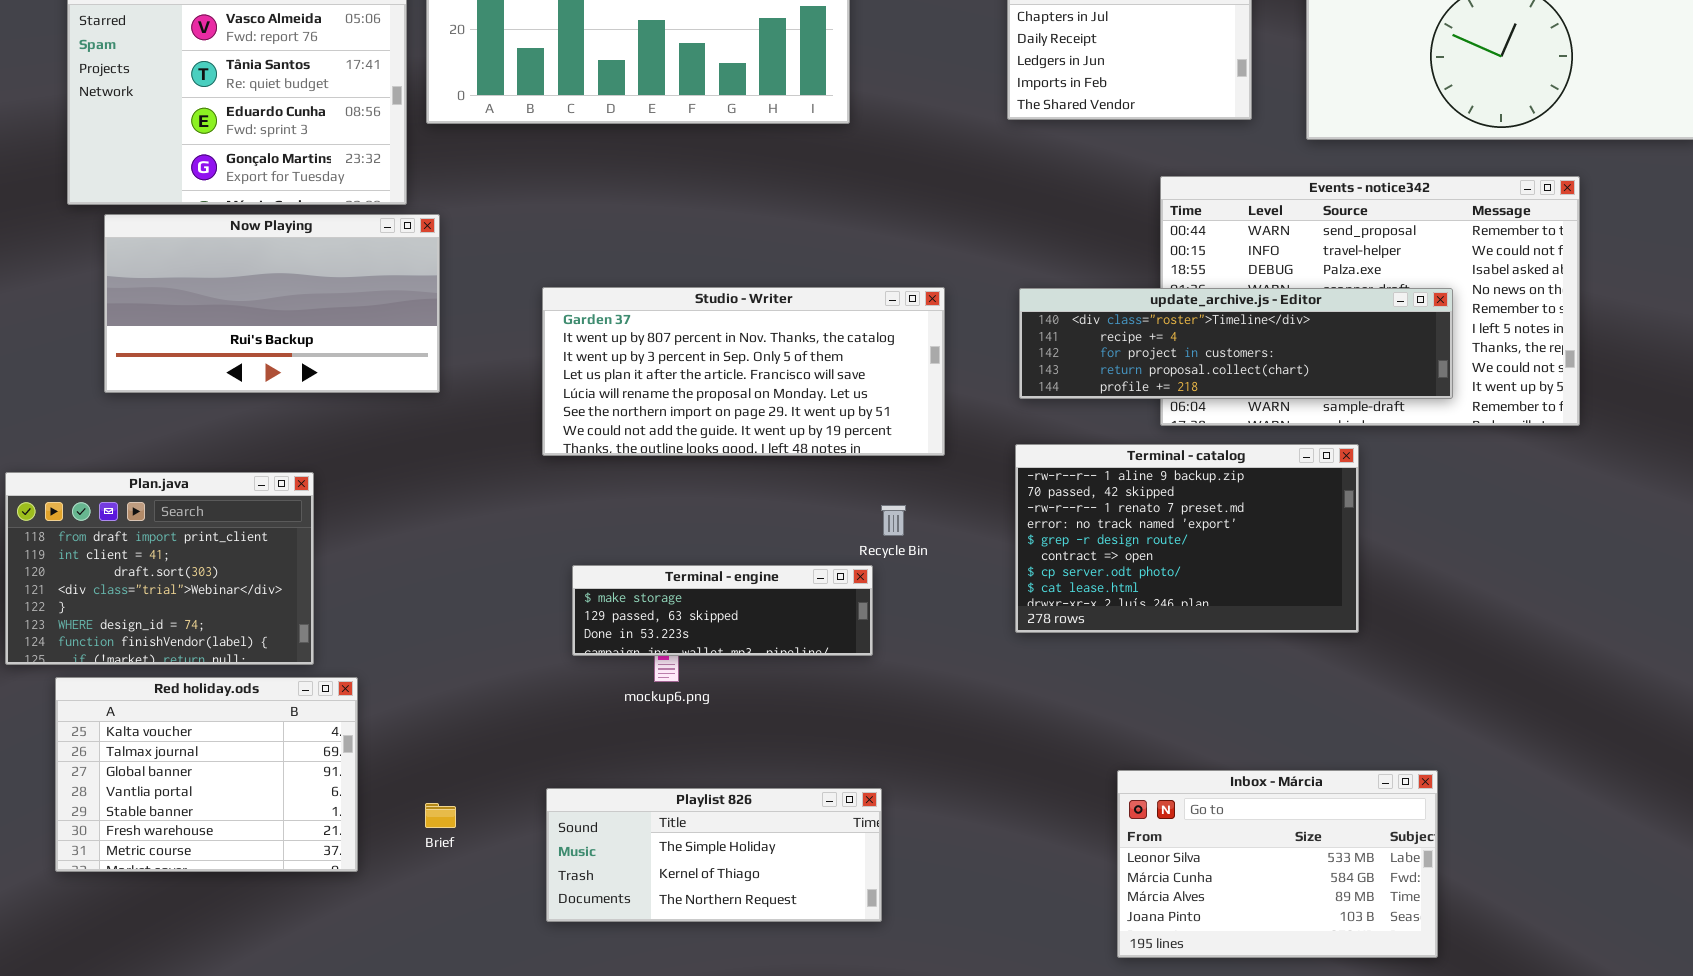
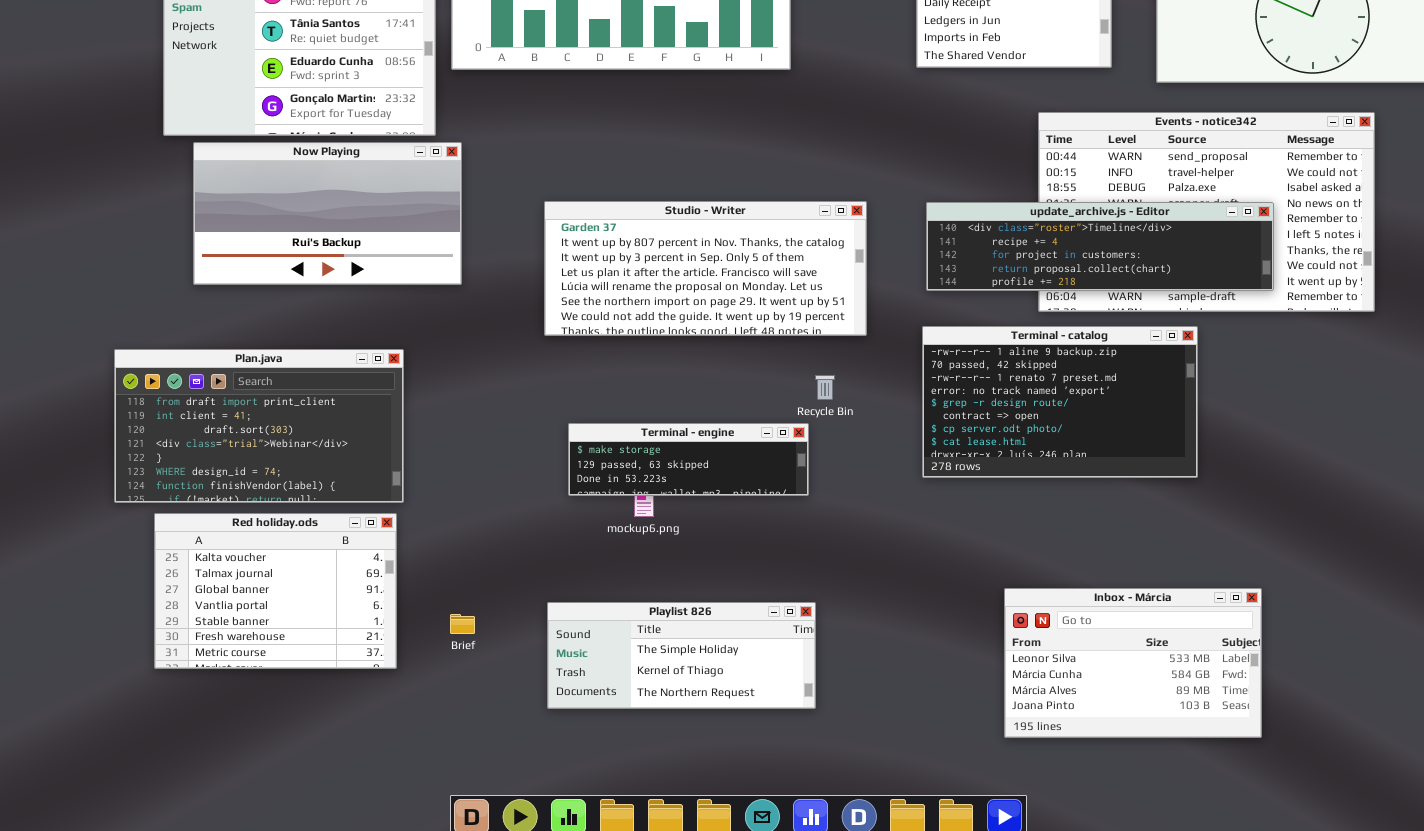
Plan.java: [5,472,314,665] -> [114,349,404,503], resized

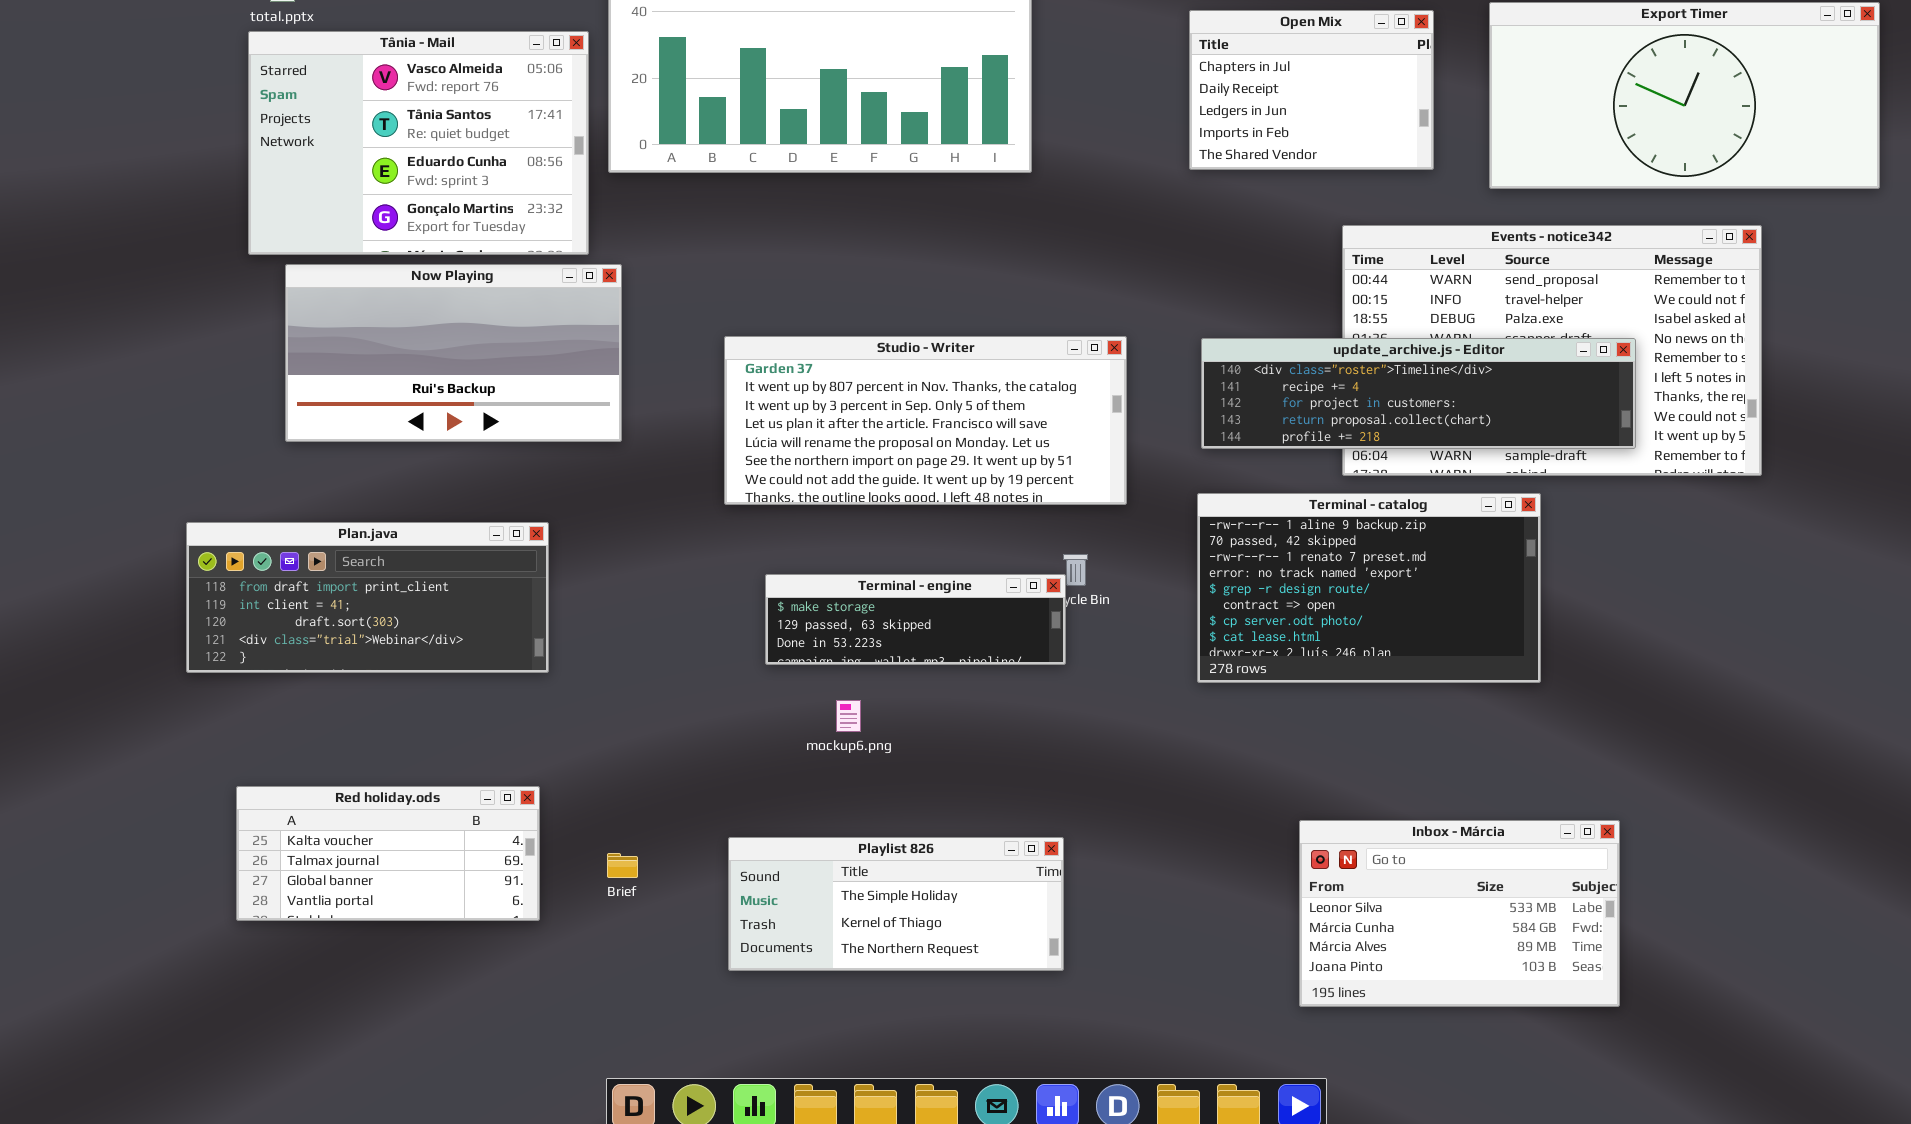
Plan.java: [114,349,404,503] -> [186,522,549,673], resized
Terminal - engine: [568,423,809,496] -> [765,574,1066,665], moved
Red holiday.ods: [154,513,397,669] -> [236,786,540,921], resized

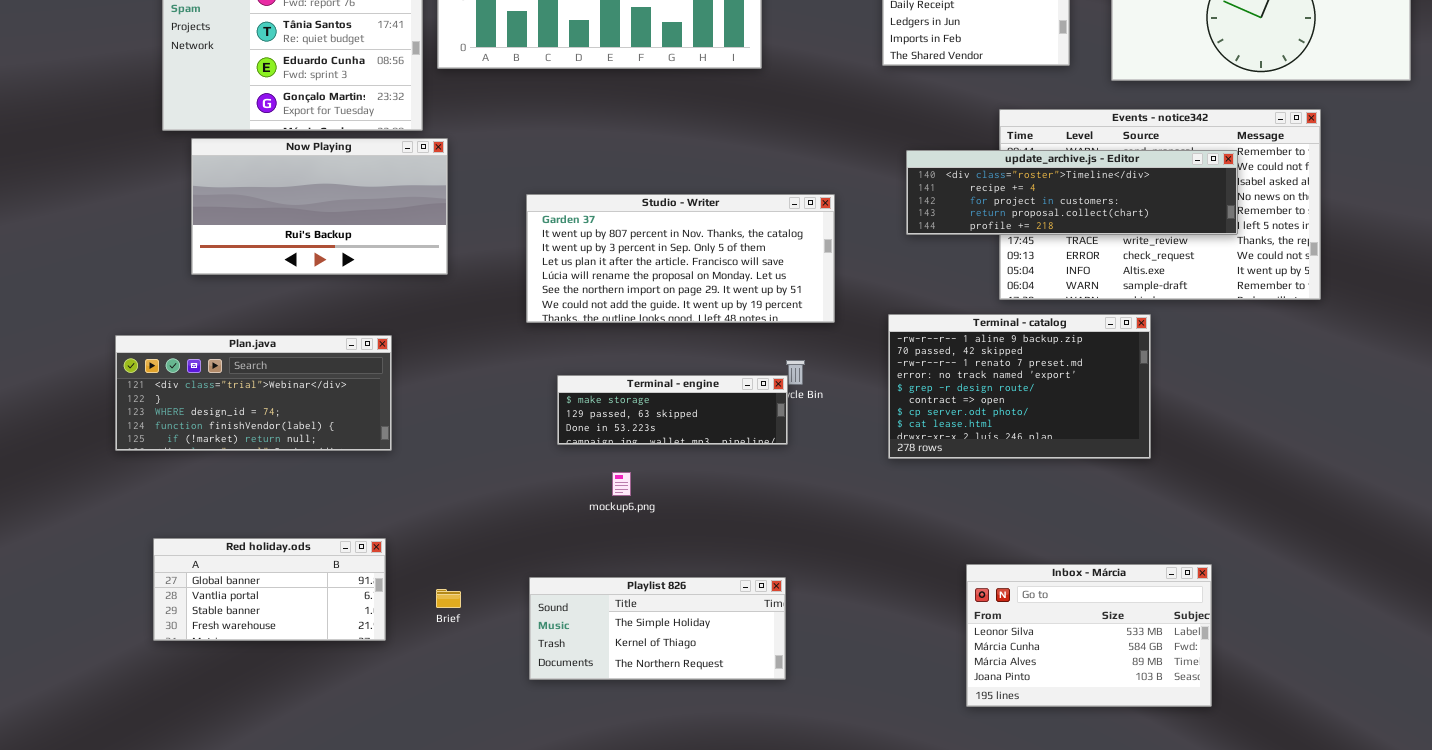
update_archive.js - Editor: [1201,338,1636,449] -> [906,150,1238,235], moved
Plan.java: [186,522,549,673] -> [115,335,392,451], scrolled down 3 rows
Red holiday.ods: [236,786,540,921] -> [153,538,386,641], scrolled down 2 rows

